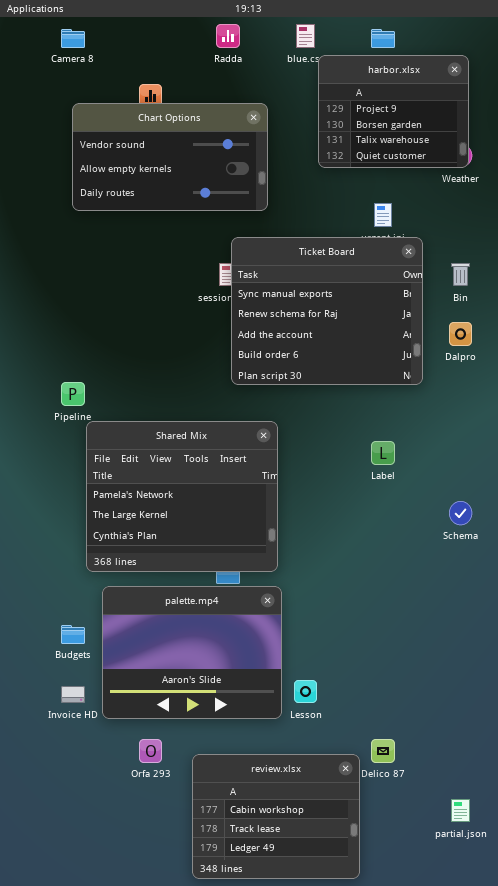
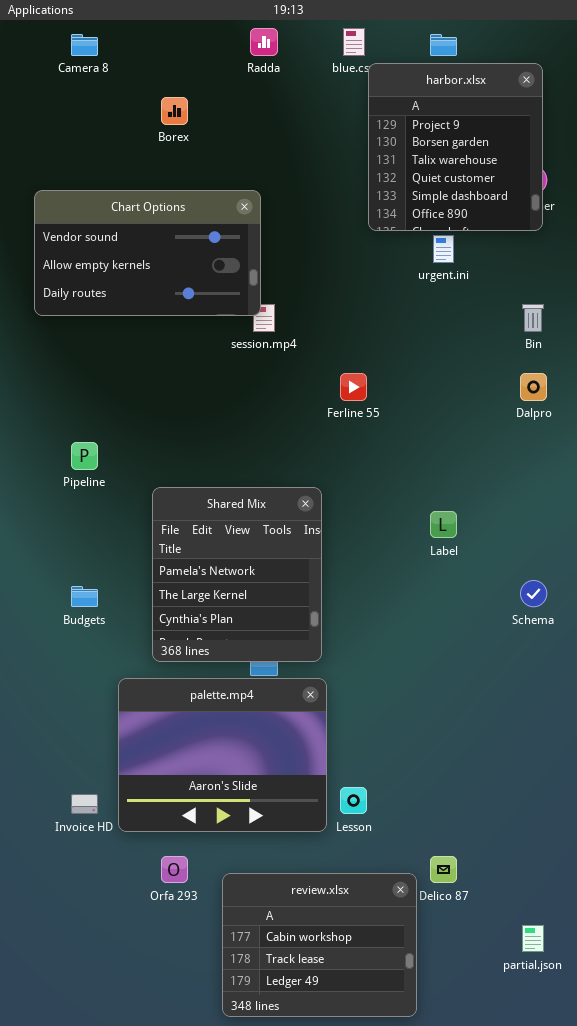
harbor.xlsx: [318,55,469,168] -> [368,63,543,231], resized
Chart Options: [72,103,268,211] -> [34,190,261,316], moved
Ticket Board: [231,237,423,385] -> none, closed
Shared Mix: [86,421,278,572] -> [152,487,322,662], resized
Budgets: [61,625,85,644] -> [71,586,98,607], moved

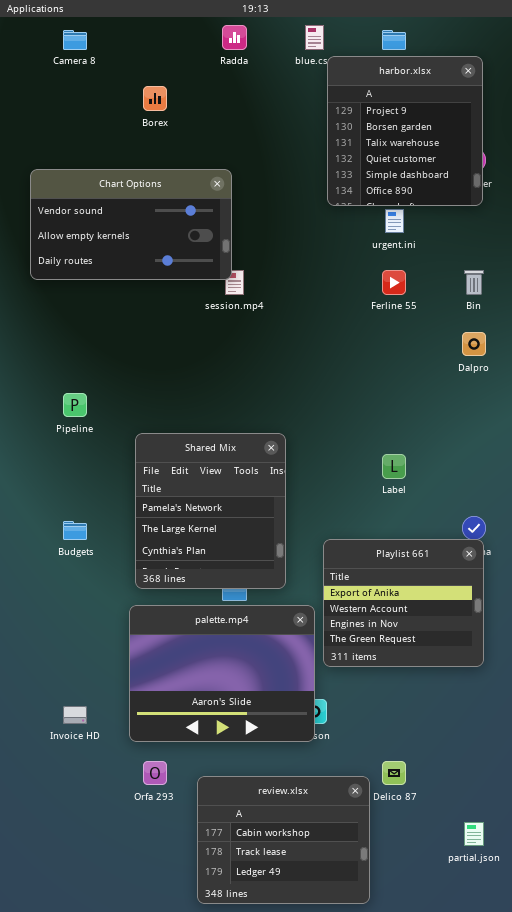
Ferline 55: [340,373,367,401] -> [382,270,406,295], moved
Playlist 661: none -> [323,539,484,667], opened
palette.mp4: [118,678,327,832] -> [129,605,315,742], moved

